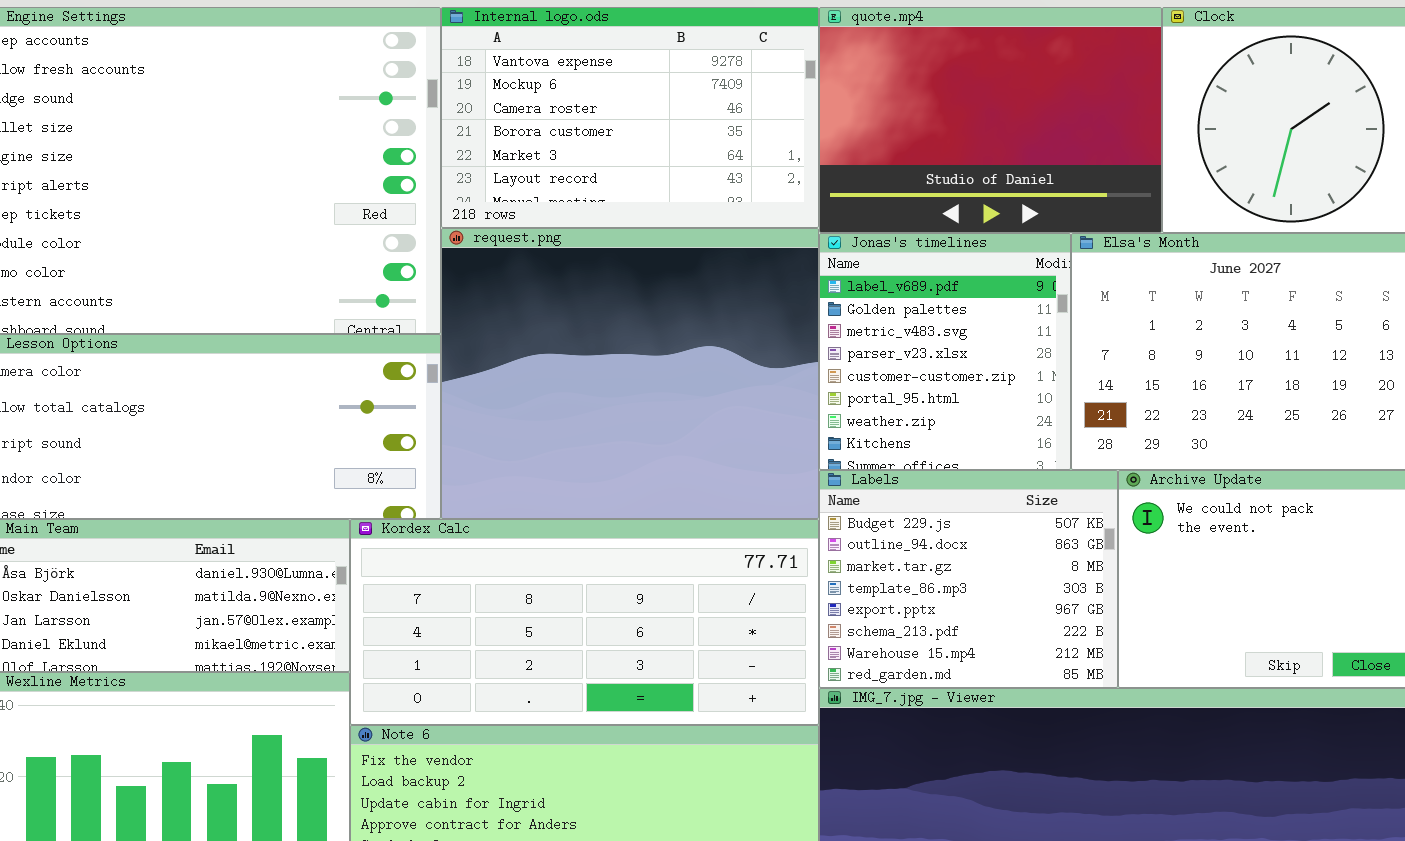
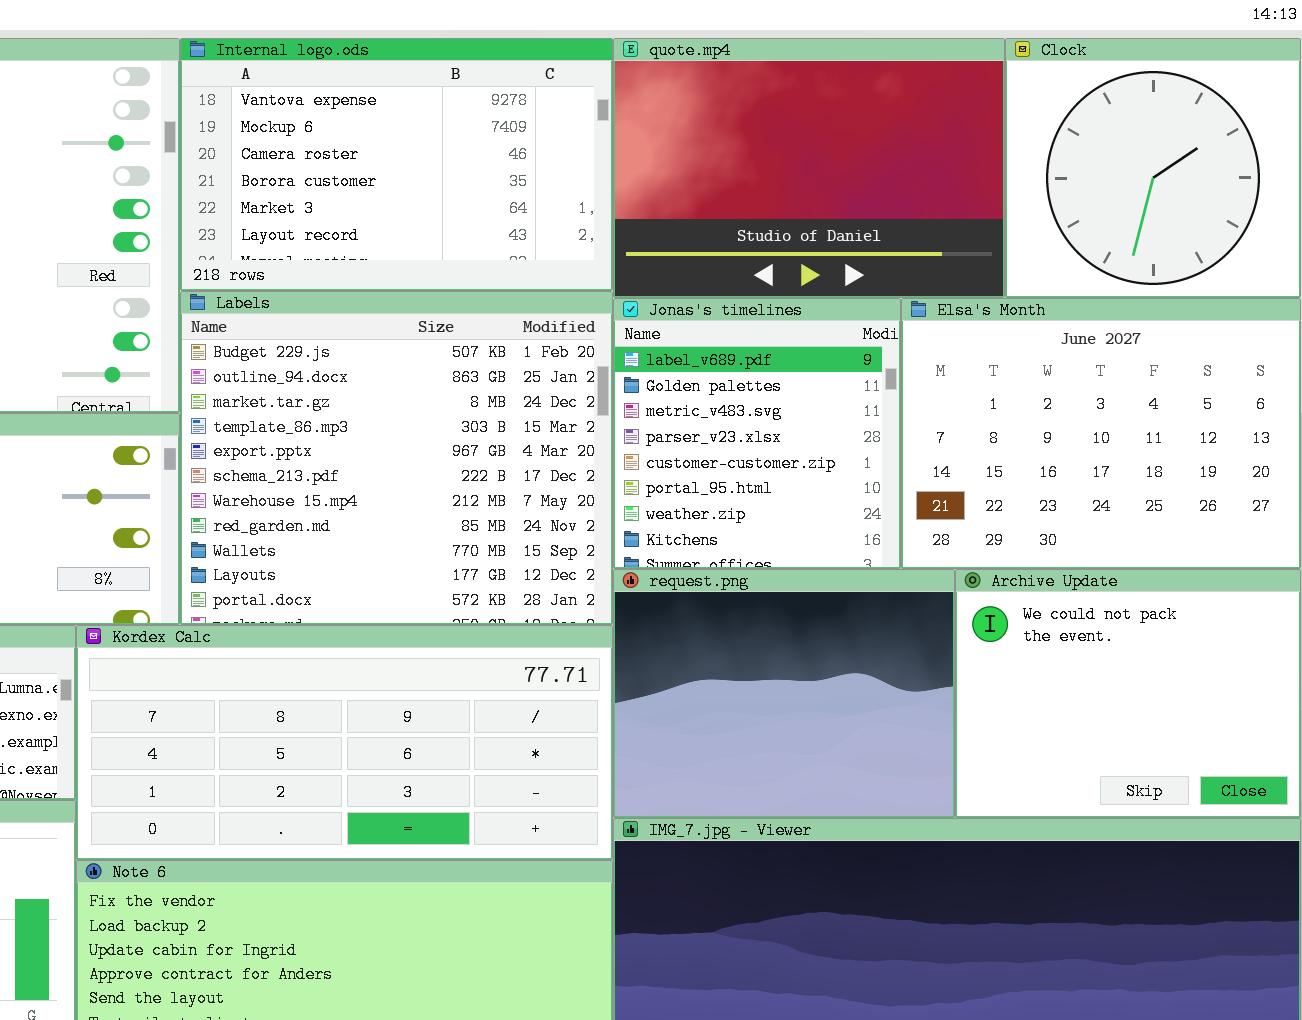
request.png: [441,228,819,519] -> [613,569,955,818], moved, resized
Labels: [819,470,1118,688] -> [180,291,613,625], moved, resized

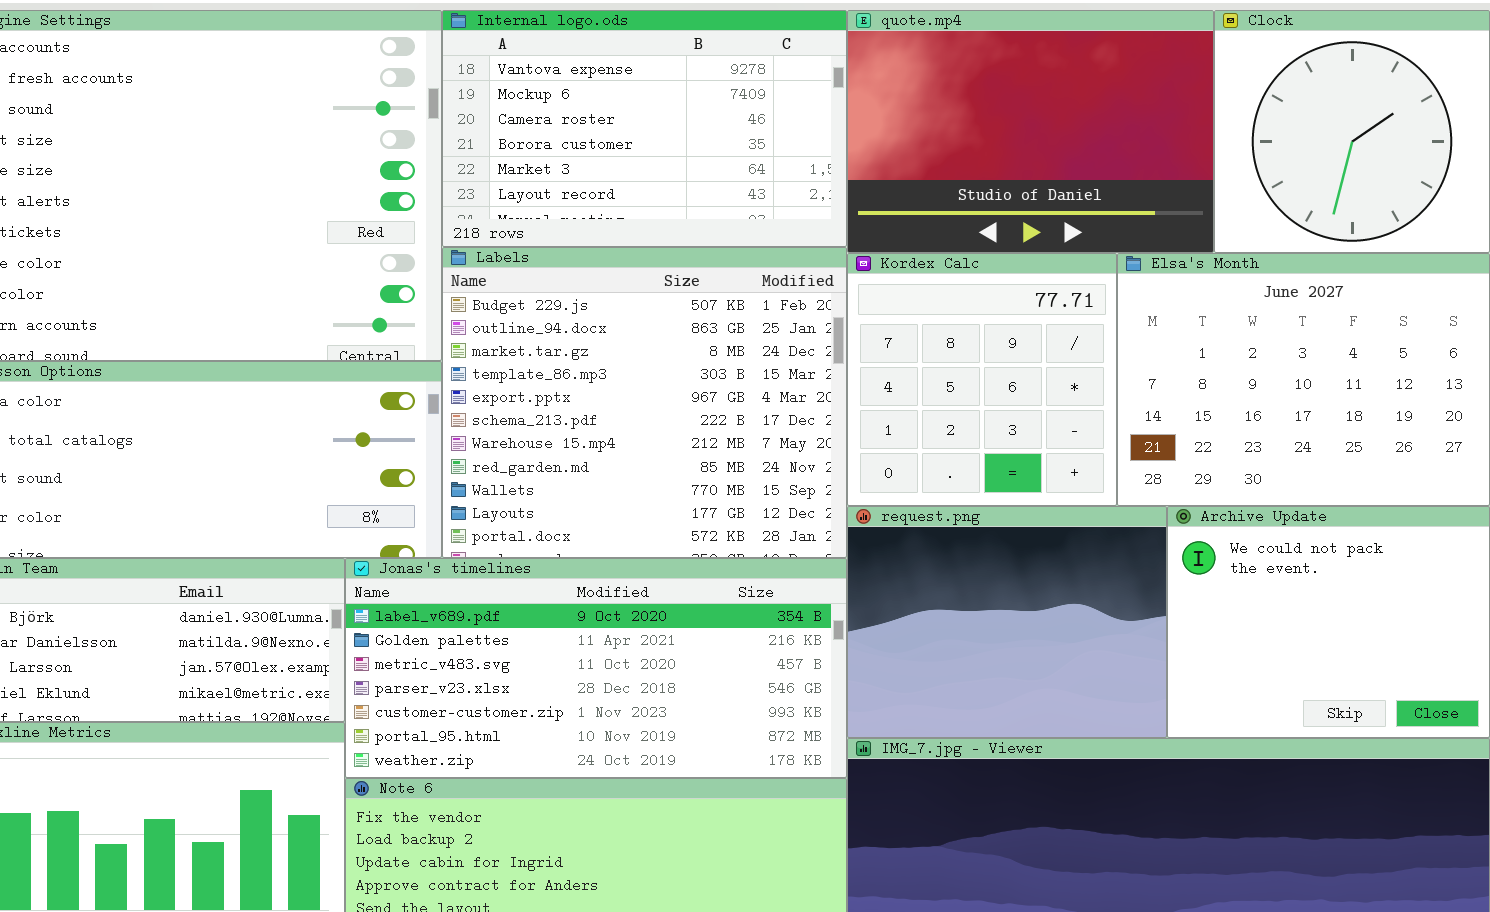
Jonas's timelines: [613,298,901,569] -> [345,558,847,778], moved, resized
Kordex Calc: [76,625,613,860] -> [847,253,1117,506], moved, resized

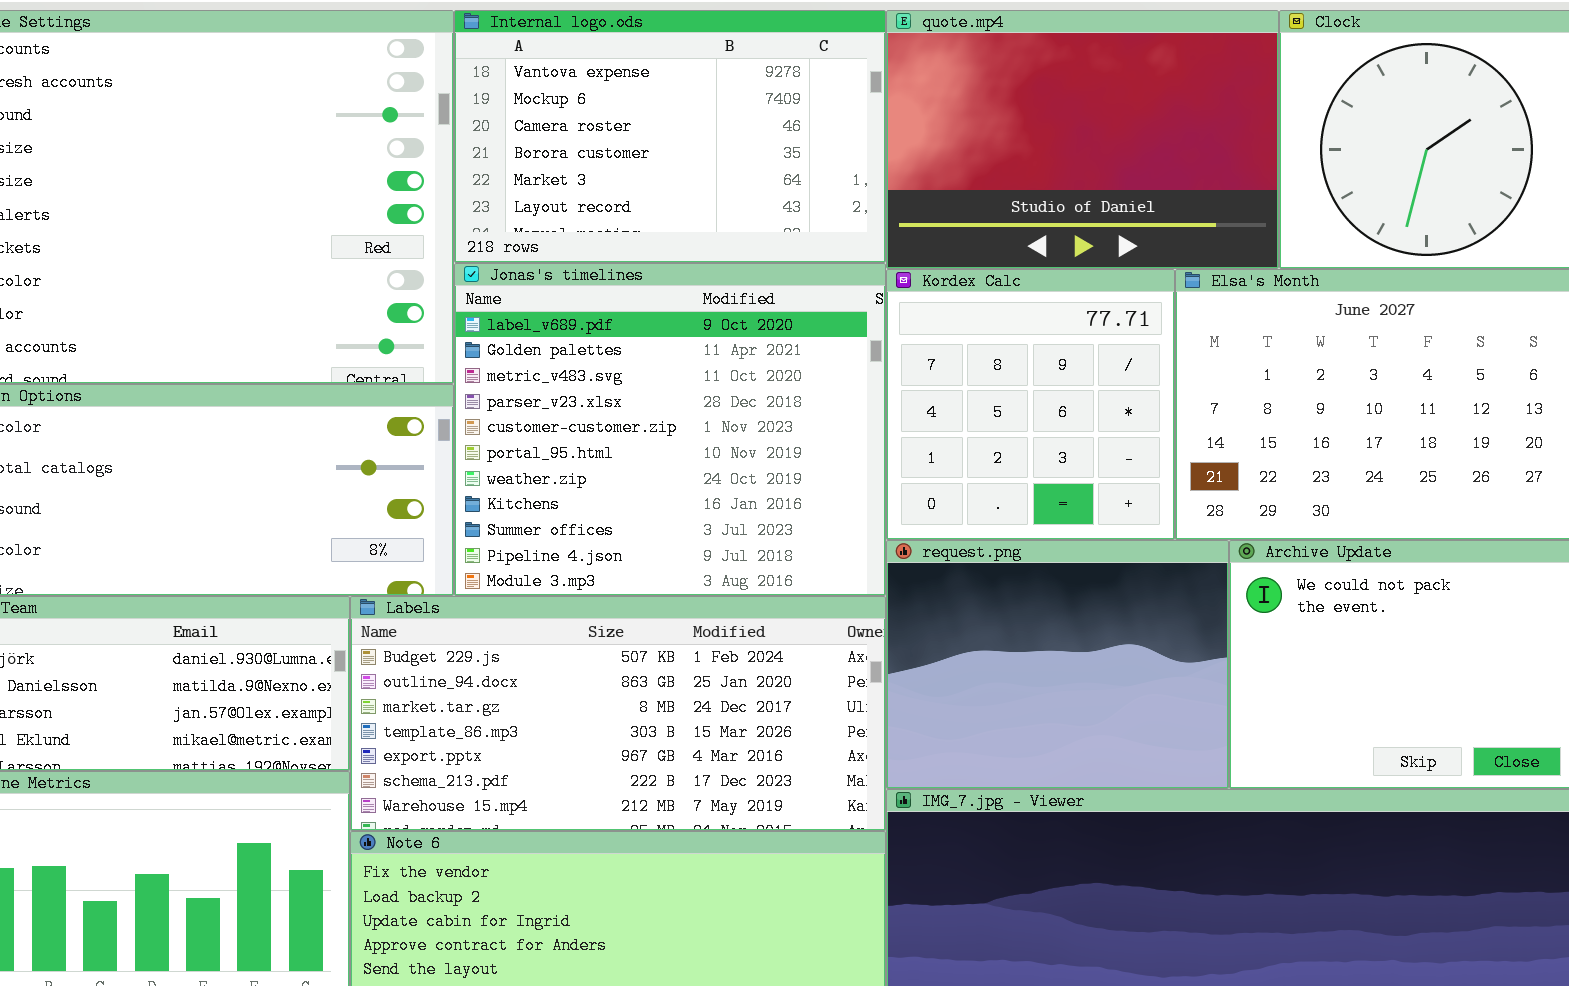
Labels: [442,247,847,558] -> [350,596,886,831], moved, resized
Jonas's timelines: [345,558,847,778] -> [454,263,886,596], moved, resized

